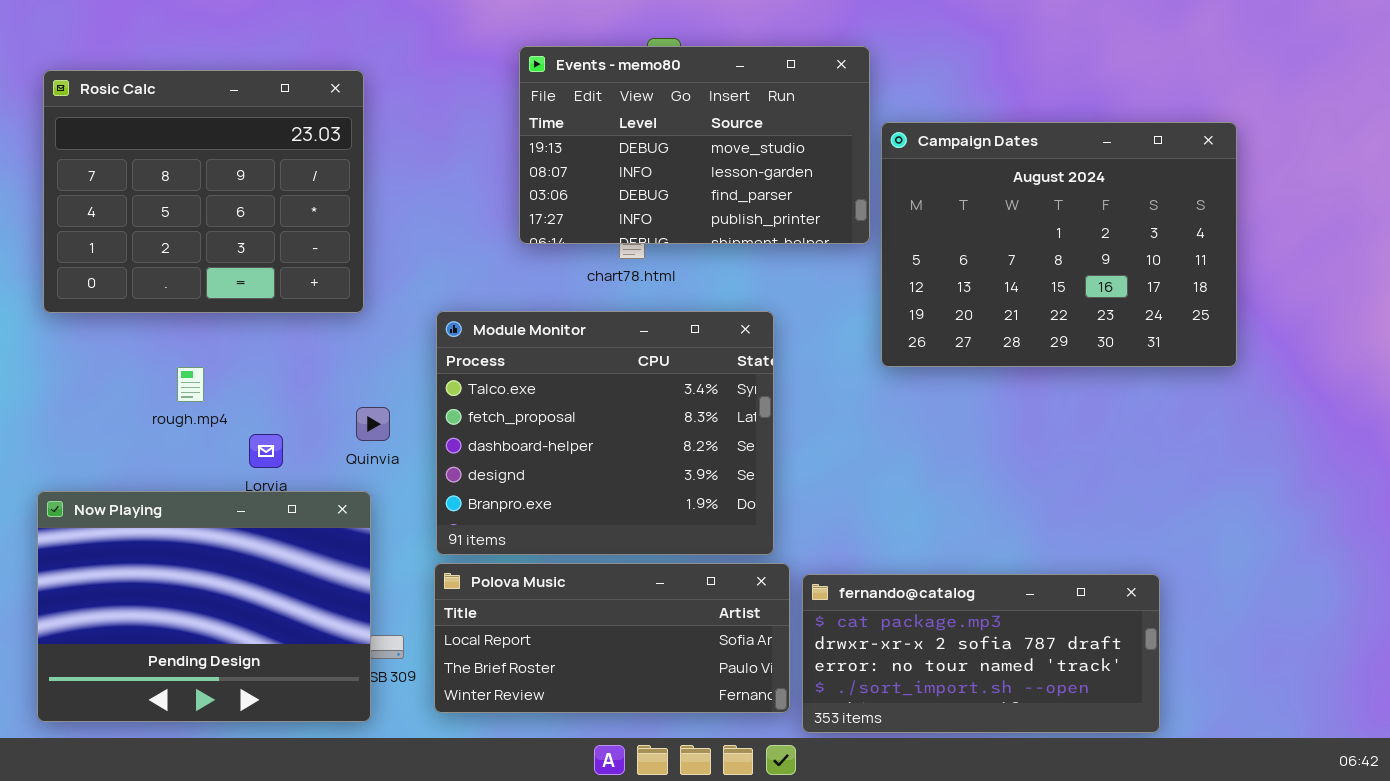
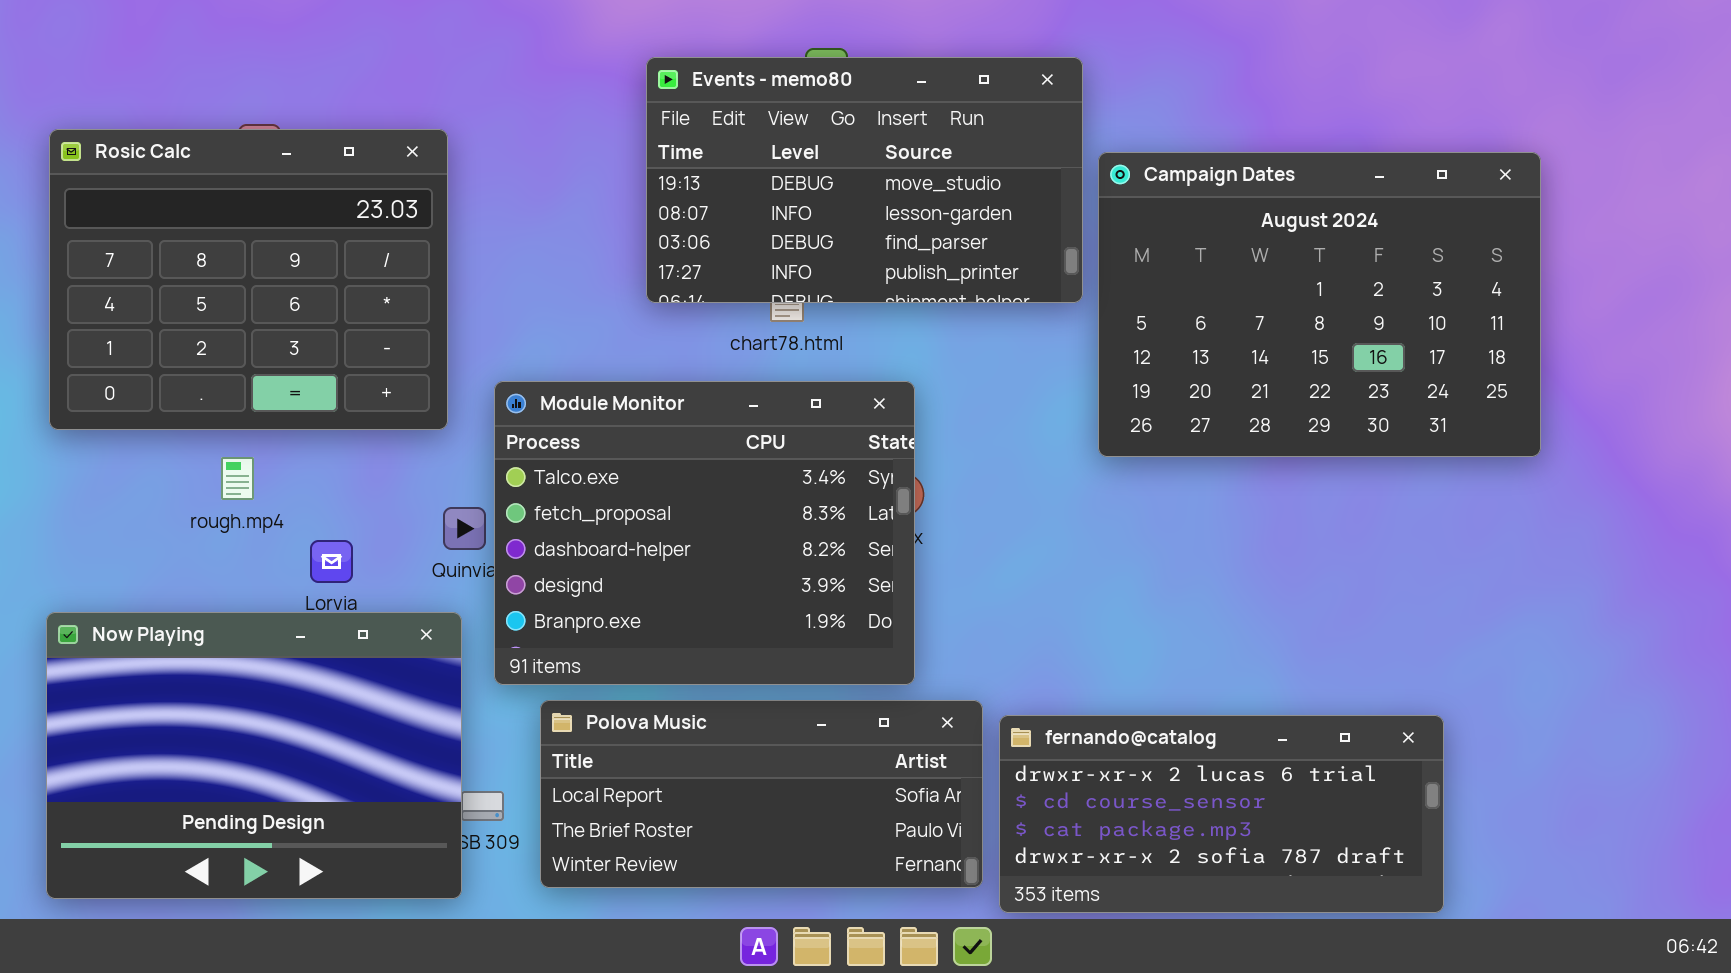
Rosic Calc: [43,70,364,313] -> [49,129,448,430], moved
Module Monitor: [436,311,774,555] -> [494,381,915,685], moved
fernando@catalog: [802,574,1160,733] -> [999,715,1444,913], scrolled up 2 rows

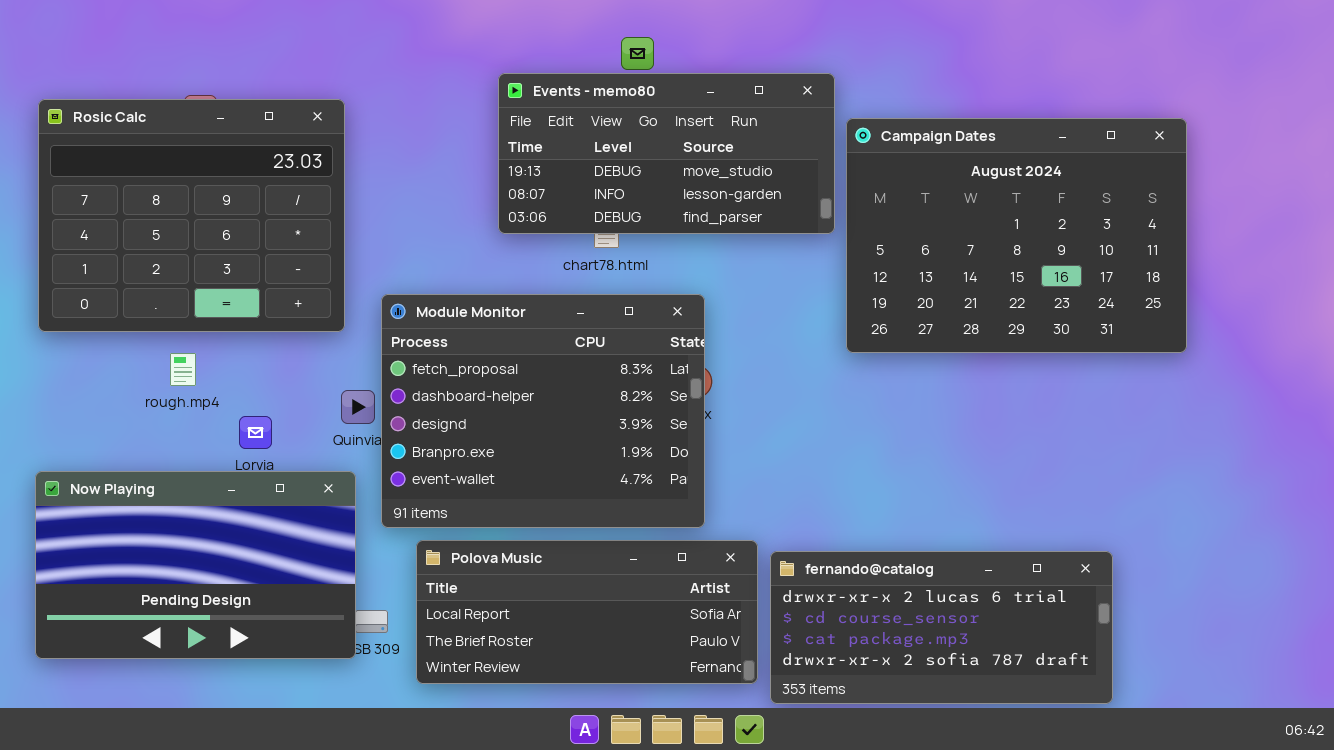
Events - memo80: [646,57,1083,303] -> [498,73,835,234], resized
Module Monitor: [494,381,915,685] -> [381,294,705,528], scrolled down 1 row
Now Playing: [46,612,462,899] -> [35,471,356,659], resized

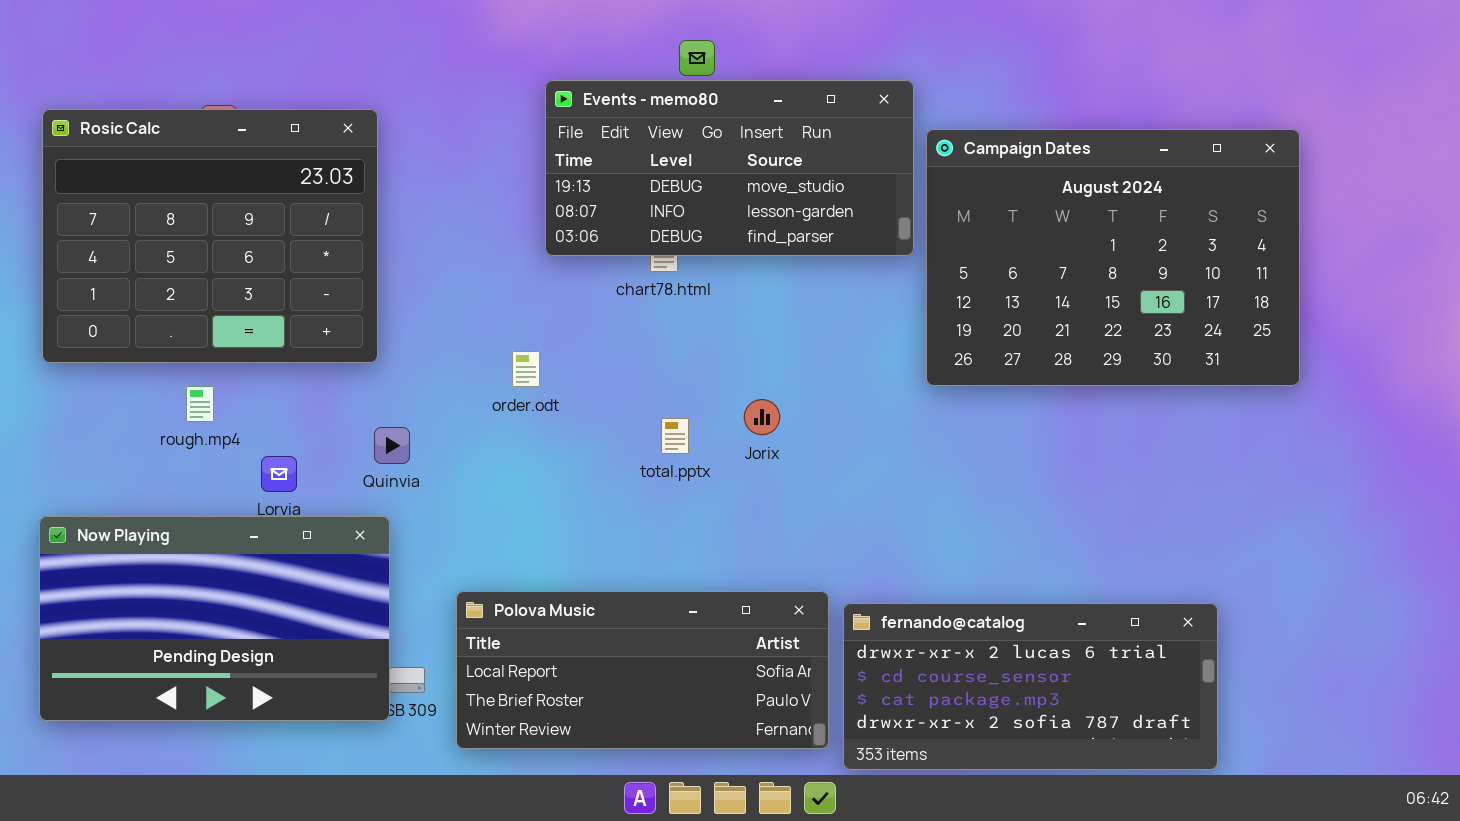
Module Monitor: [381,294,705,528] -> none, closed

